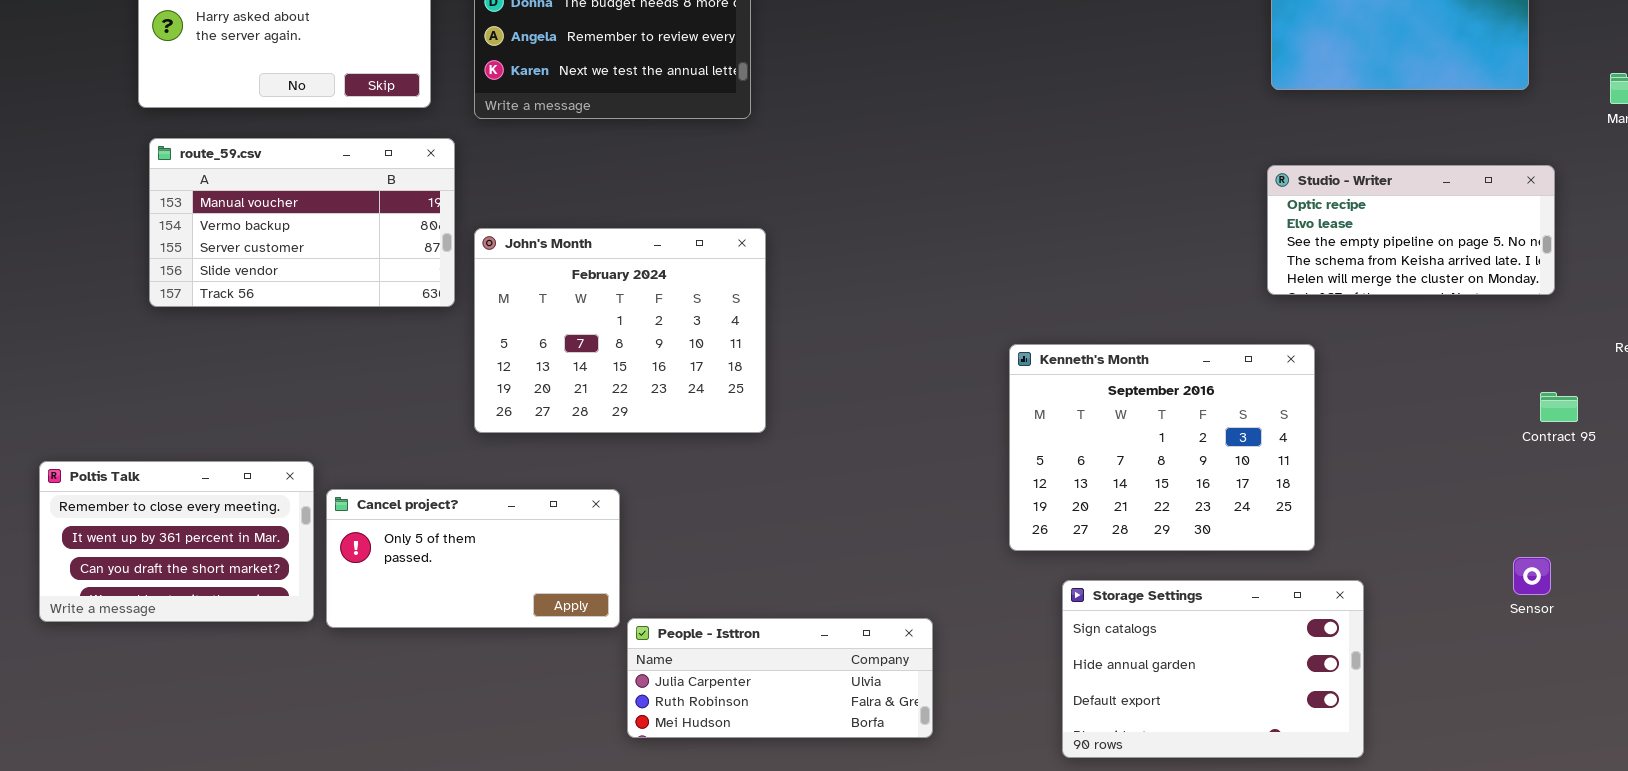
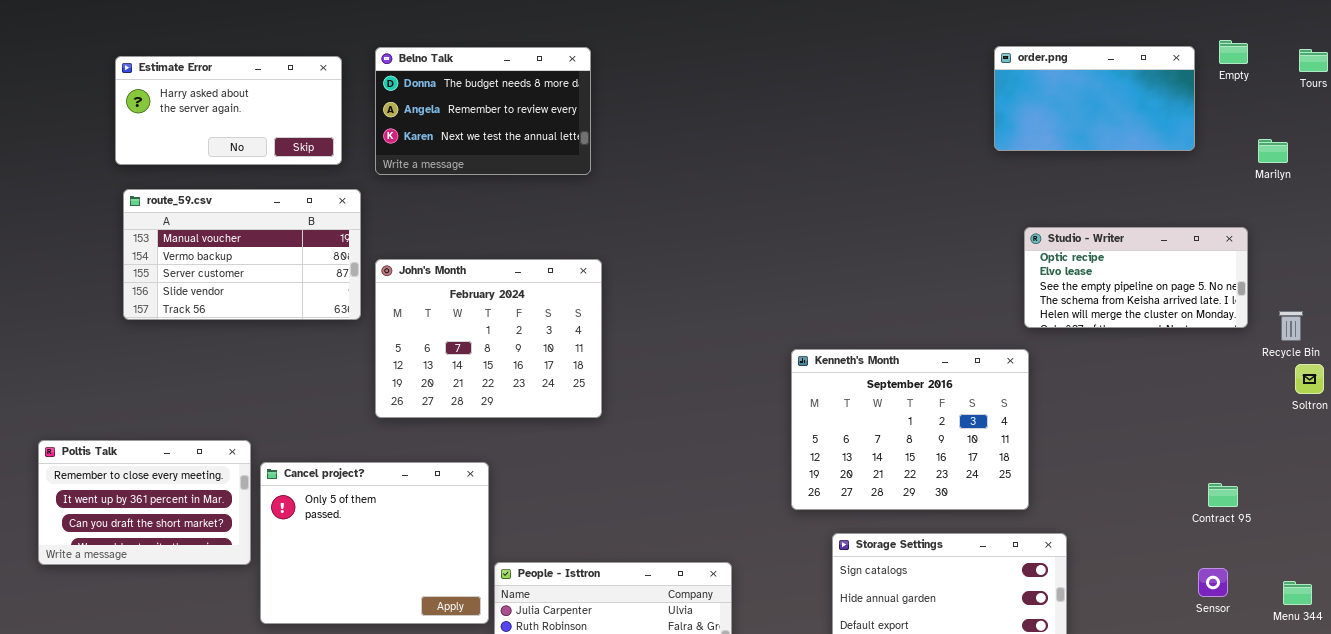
Studio - Writer: [1267,165,1555,295] -> [1024,227,1248,328], moved
Contract 95: [1540,392,1578,422] -> [1208,483,1238,507], moved
Cancel project?: [326,489,620,628] -> [260,462,489,624], resized
Sensor: [1513,557,1551,595] -> [1198,568,1228,597], moved

